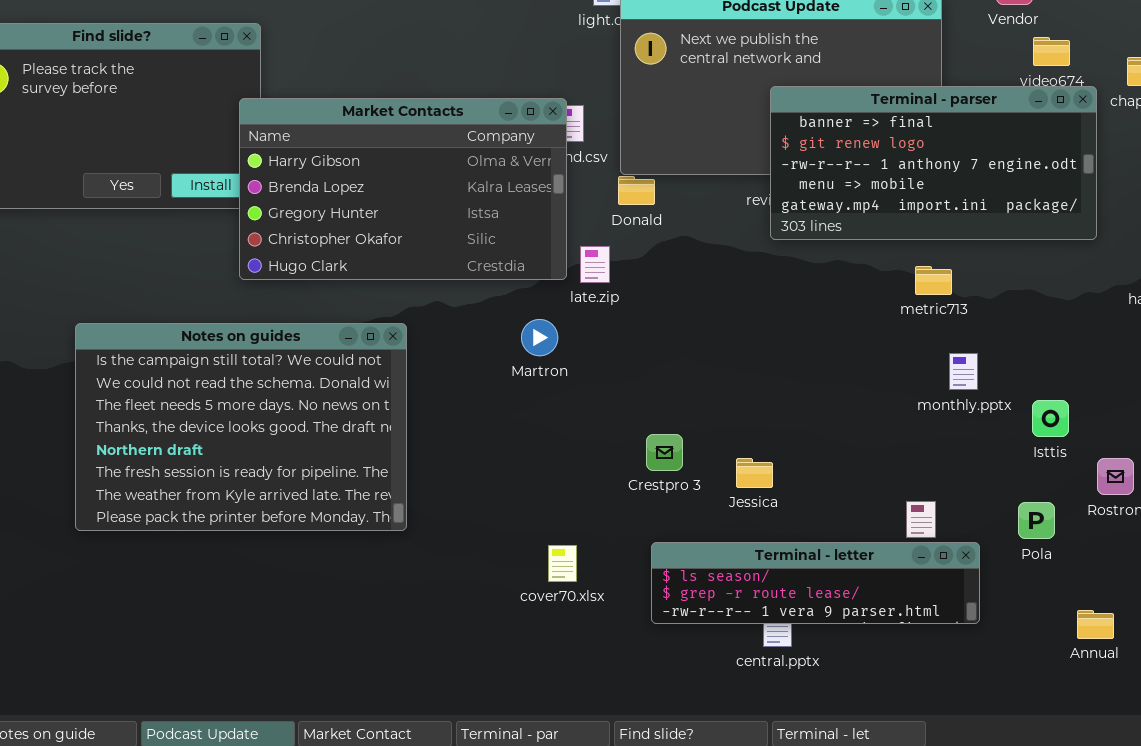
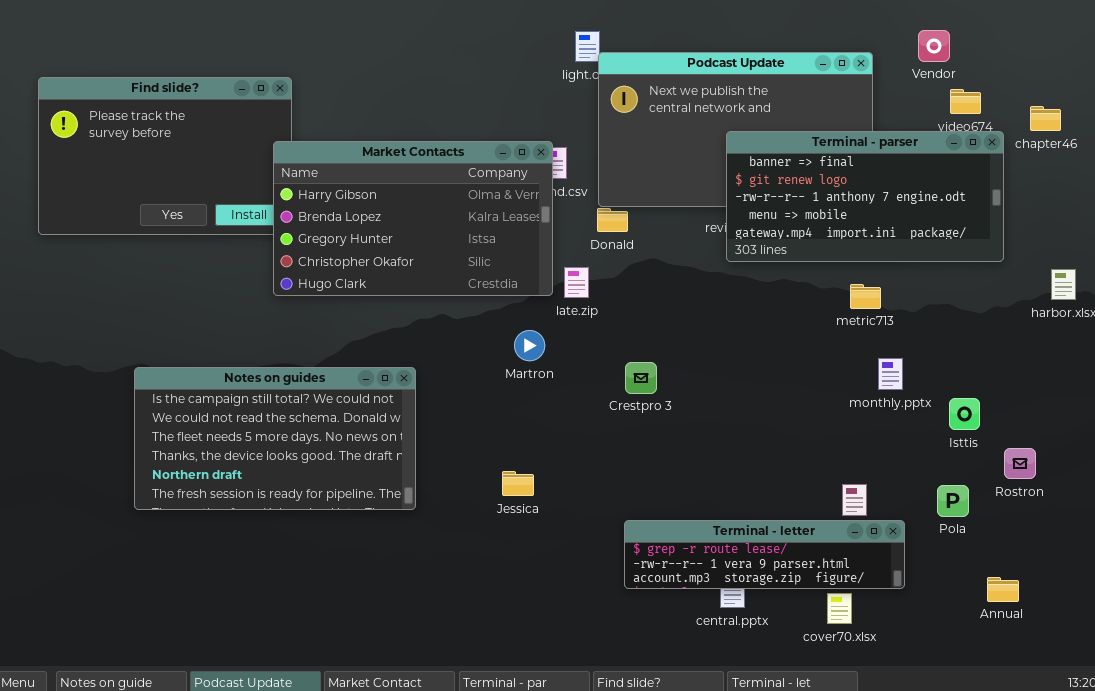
Notes on guides: [75,323,407,531] -> [134,367,416,510], resized
Crestpro 3: [646,434,683,471] -> [625,362,657,394], moved
Jessica: [736,458,773,488] -> [502,471,534,496], moved
Terminal - letter: [651,542,980,624] -> [624,520,905,589], scrolled down 1 row
cover70.xlsx: [548,545,577,582] -> [827,593,852,624], moved

